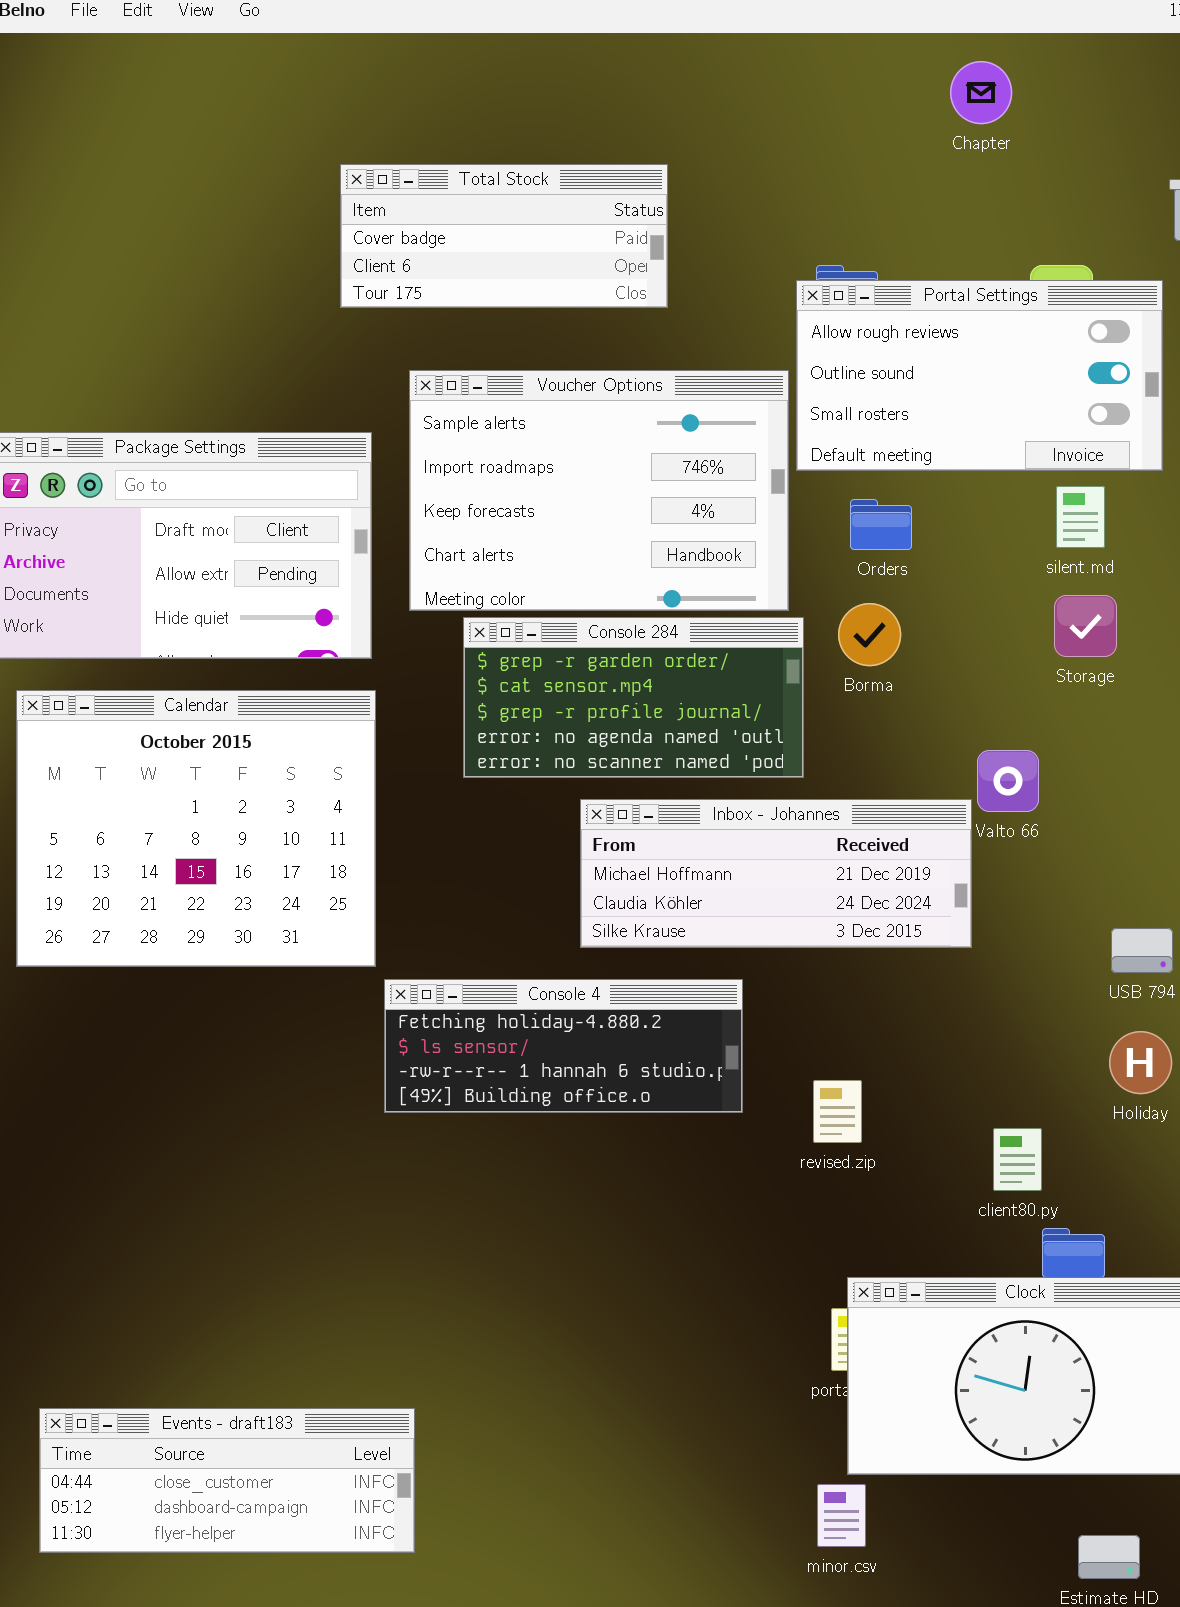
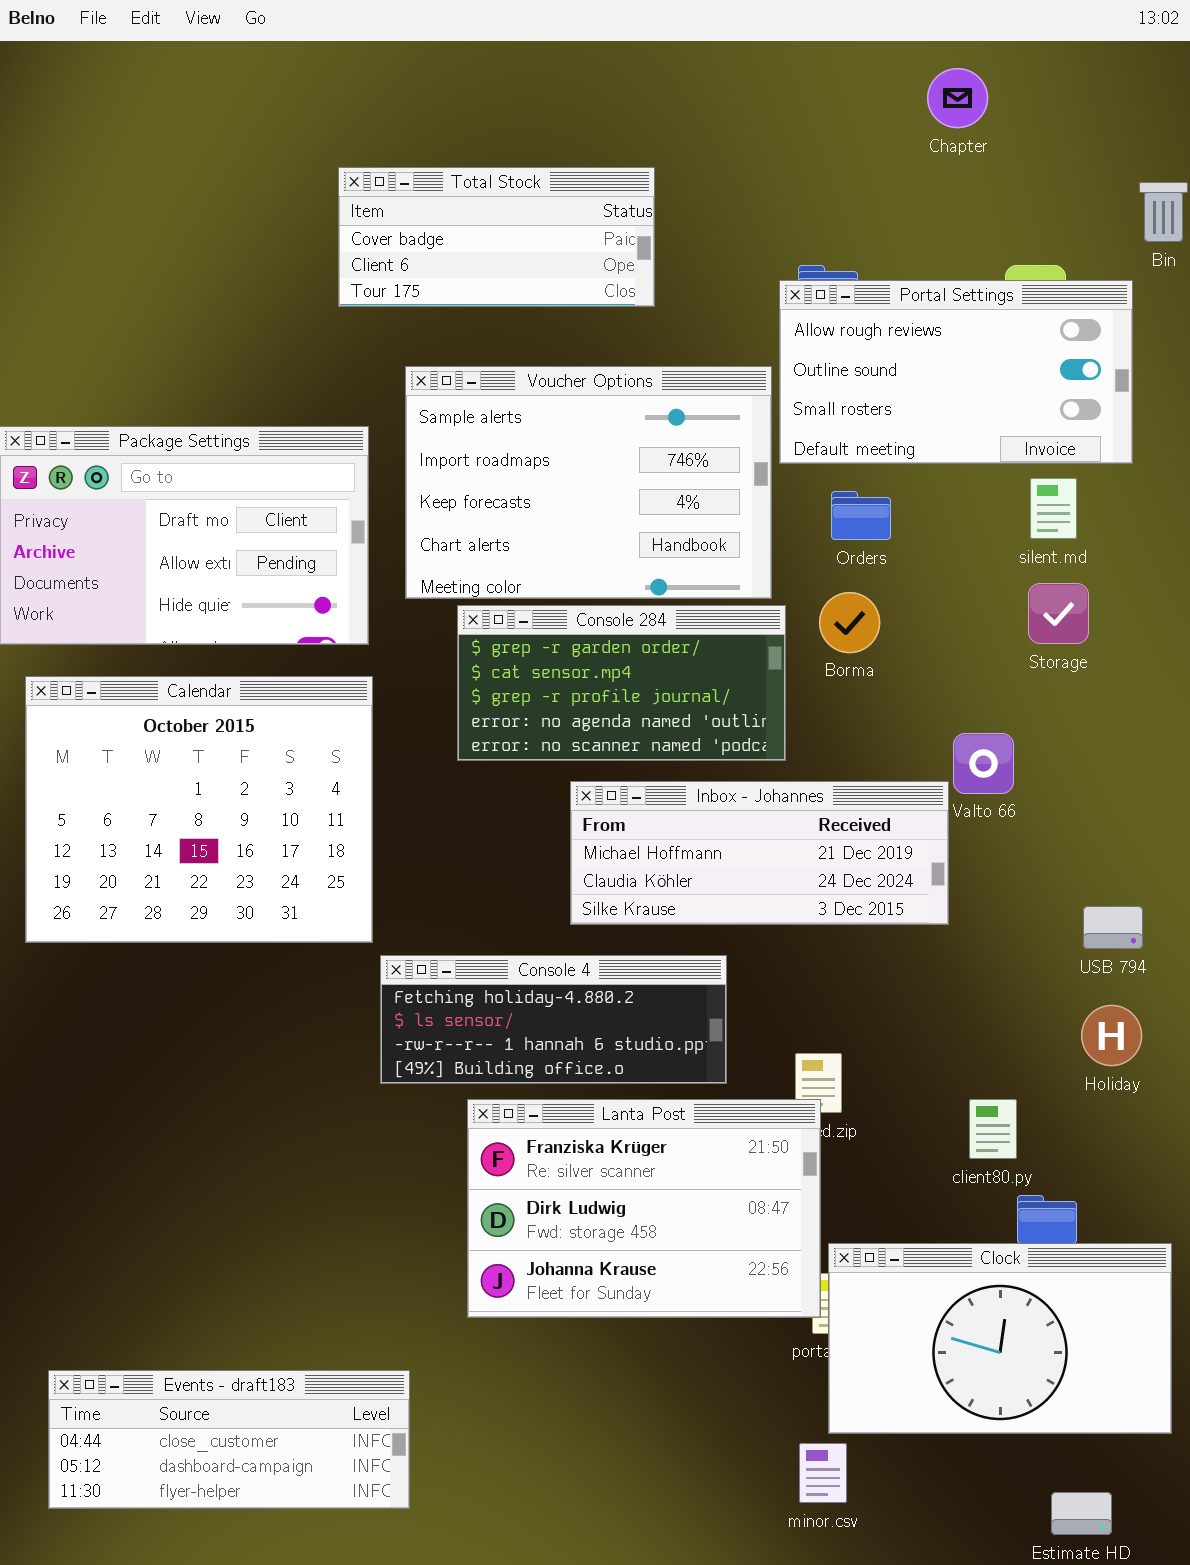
Lanta Post: none -> [467,1099,821,1318], opened

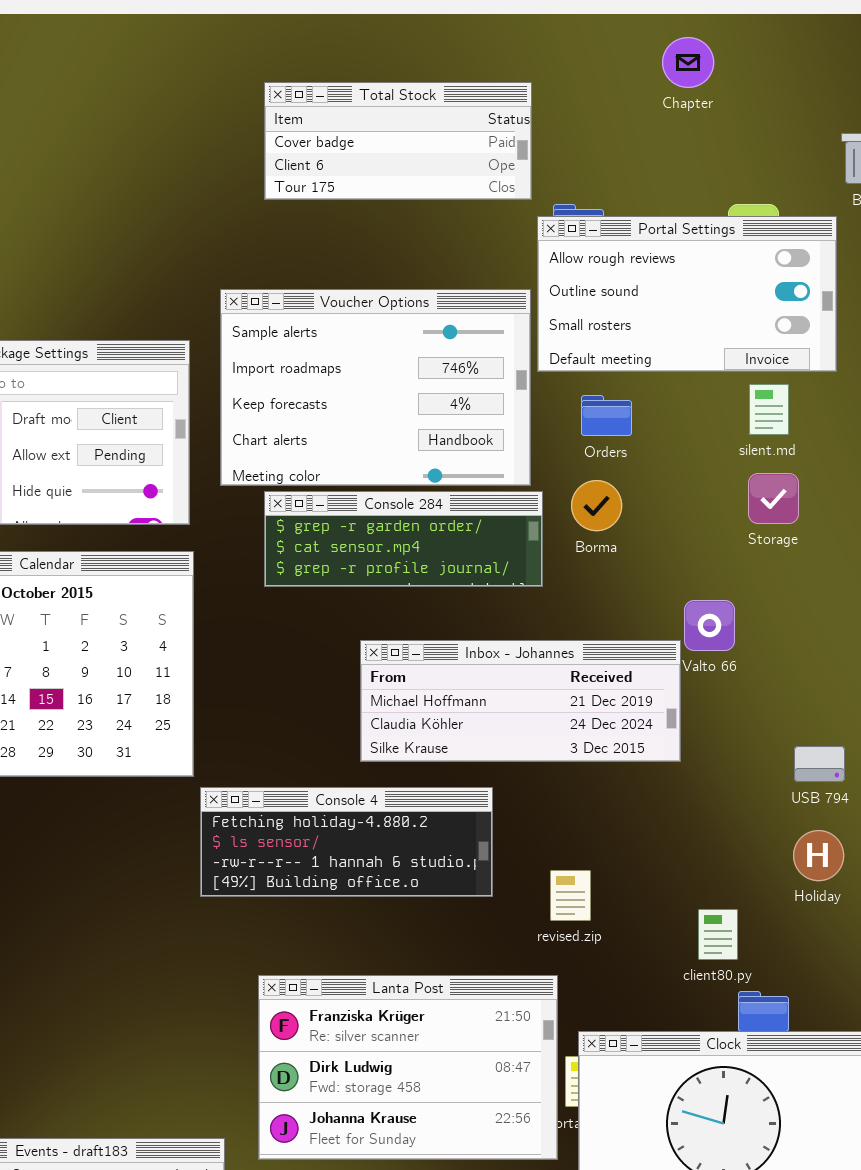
Total Stock: [338,167,655,307] -> [264,82,532,200], moved
Console 284: [457,605,786,761] -> [264,491,543,587], resized
Lanta Post: [467,1099,821,1318] -> [258,975,558,1160], moved

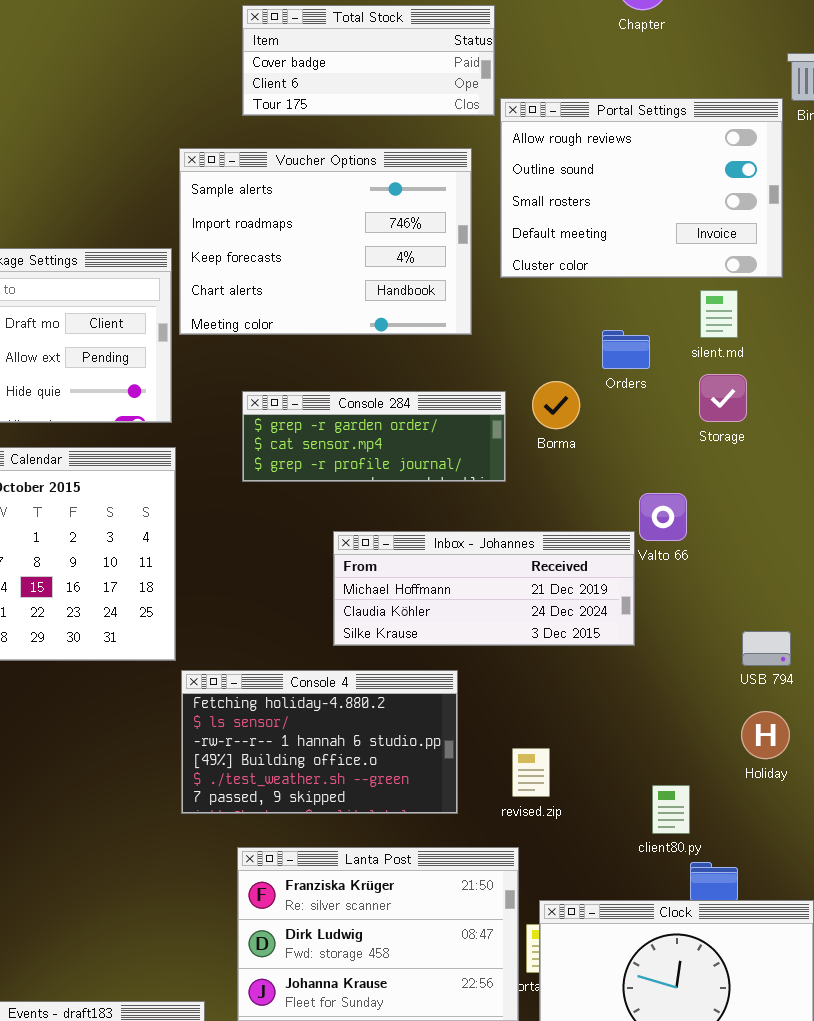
Portal Settings: [537,216,837,372] -> [500,98,783,278], resized
Voucher Options: [220,289,531,486] -> [179,148,472,335], moved
Orders: [581,395,632,436] -> [602,330,650,369], moved
Console 4: [200,787,493,897] -> [181,670,458,814], resized

